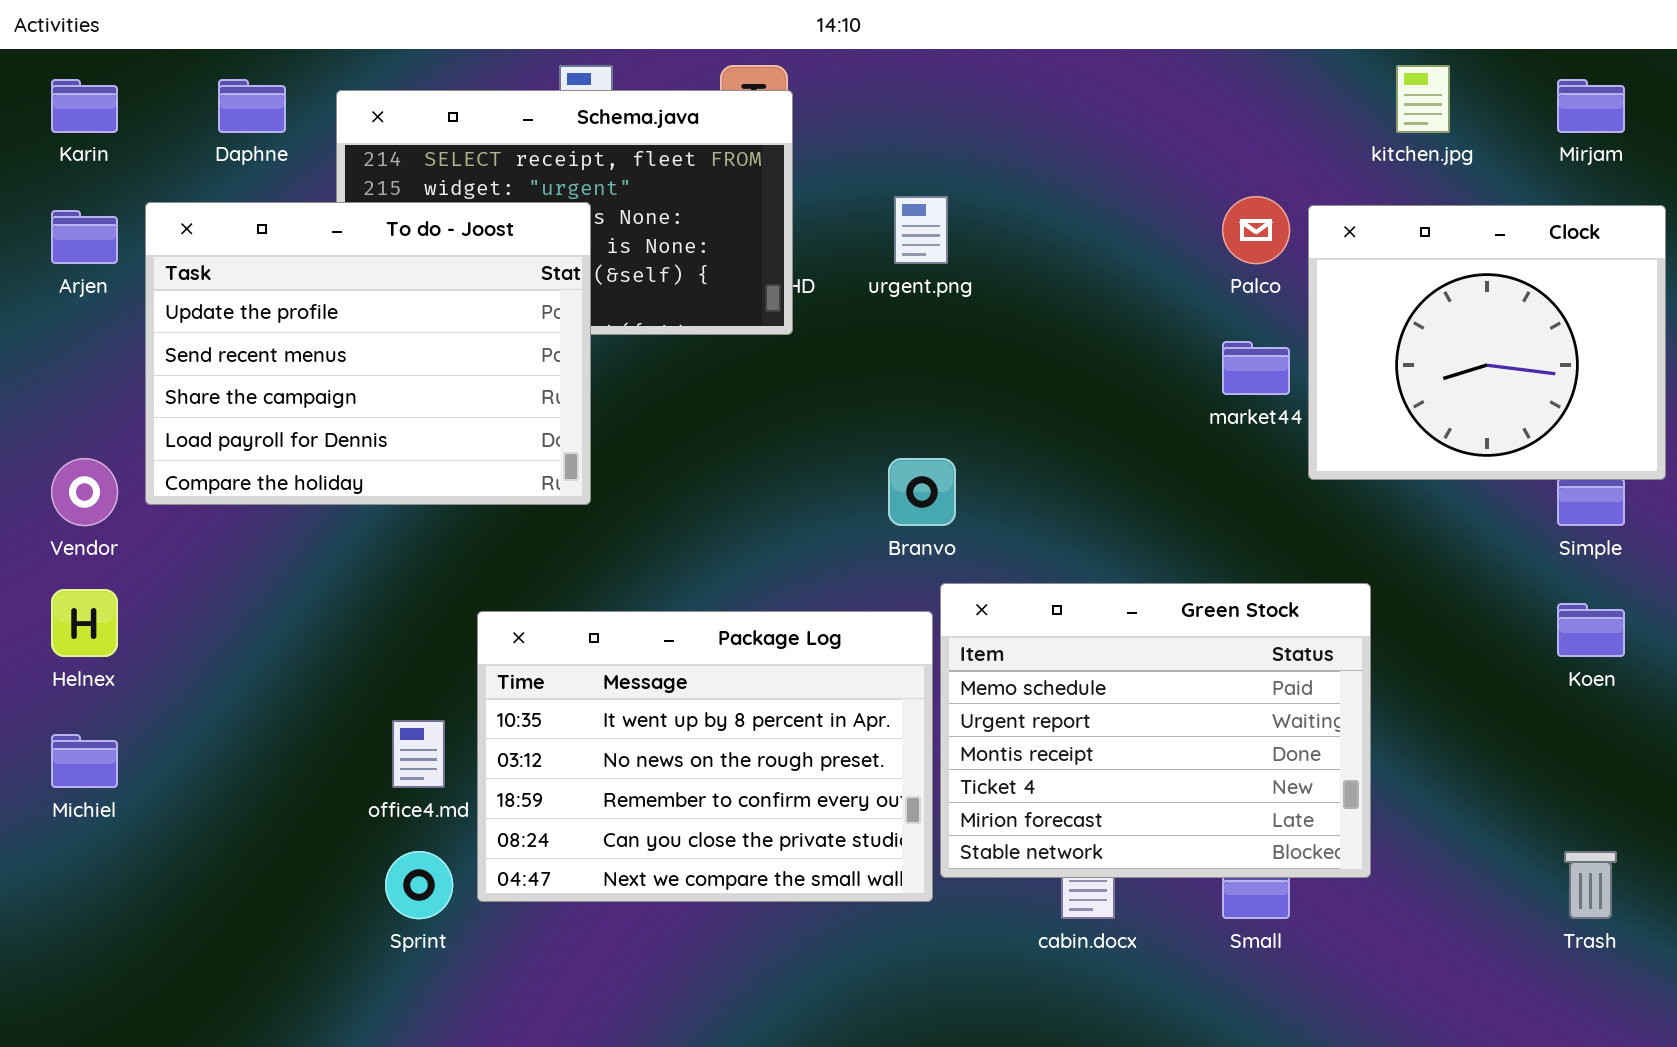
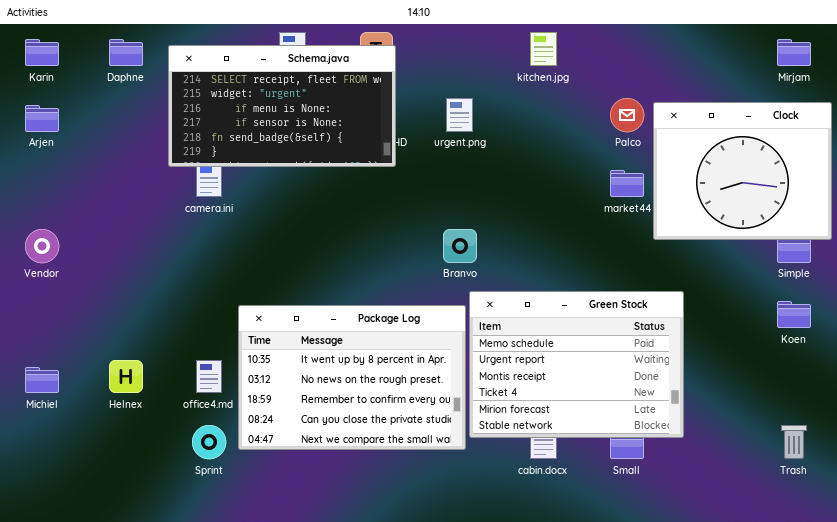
kitchen.jpg: [1396,65,1450,133] -> [530,32,557,66], moved
To do - Joost: [145,202,591,505] -> none, closed
Helnex: [51,589,118,657] -> [109,360,143,393], moved

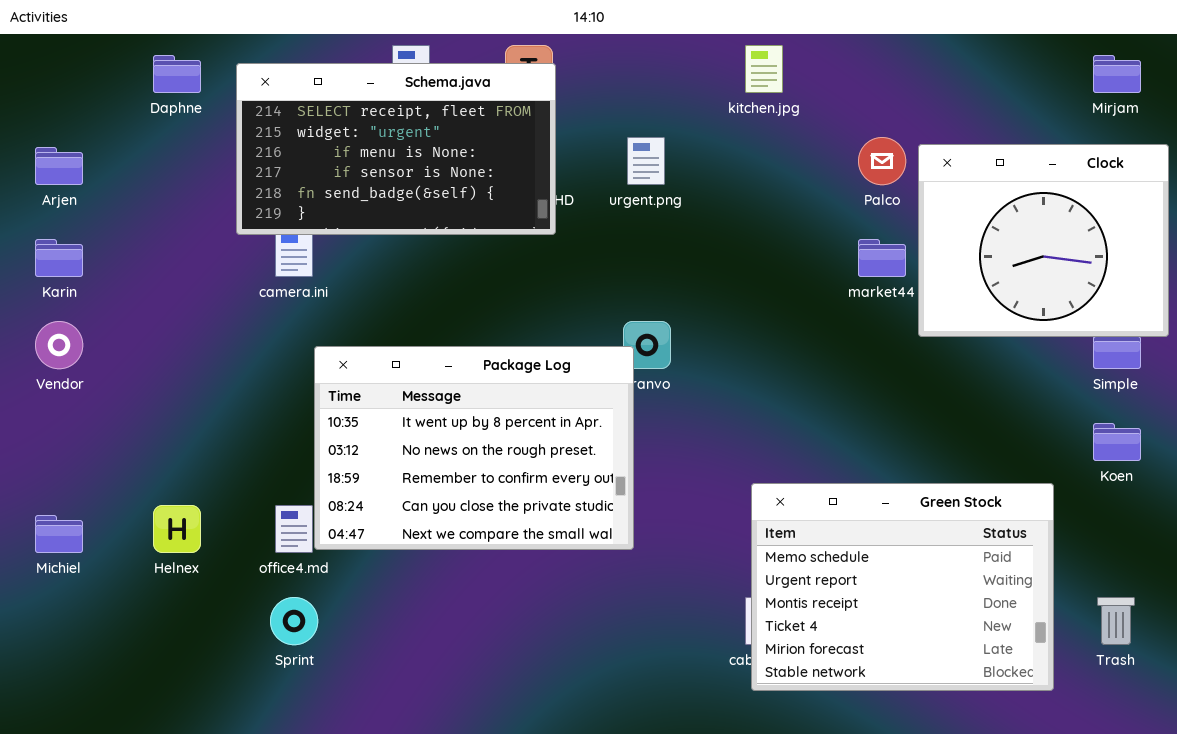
Karin: [25,39,59,66] -> [35,239,83,277], moved
Green Stock: [469,291,684,438] -> [751,483,1054,691], moved
Package Log: [238,305,466,450] -> [314,346,634,550], moved

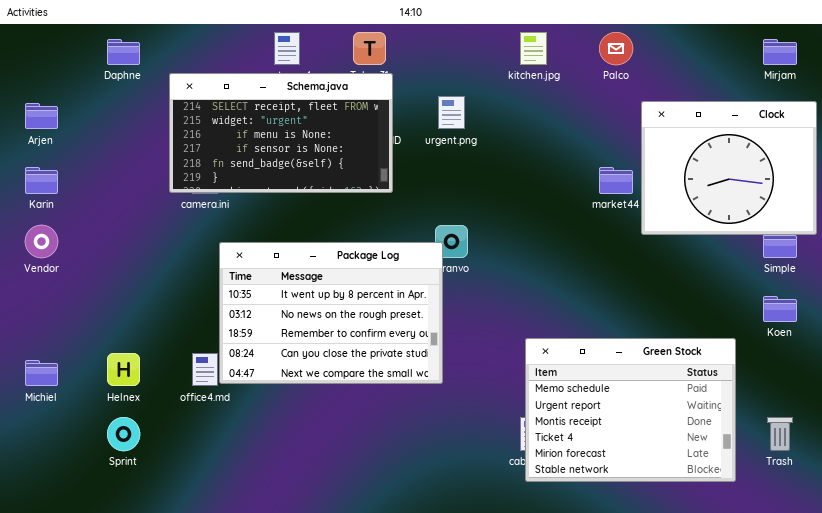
Schema.java: [236,63,556,235] -> [169,73,393,193], moved
Palco: [858,137,906,185] -> [599,32,633,65], moved
Sprint: [270,597,318,645] -> [107,417,140,451], moved

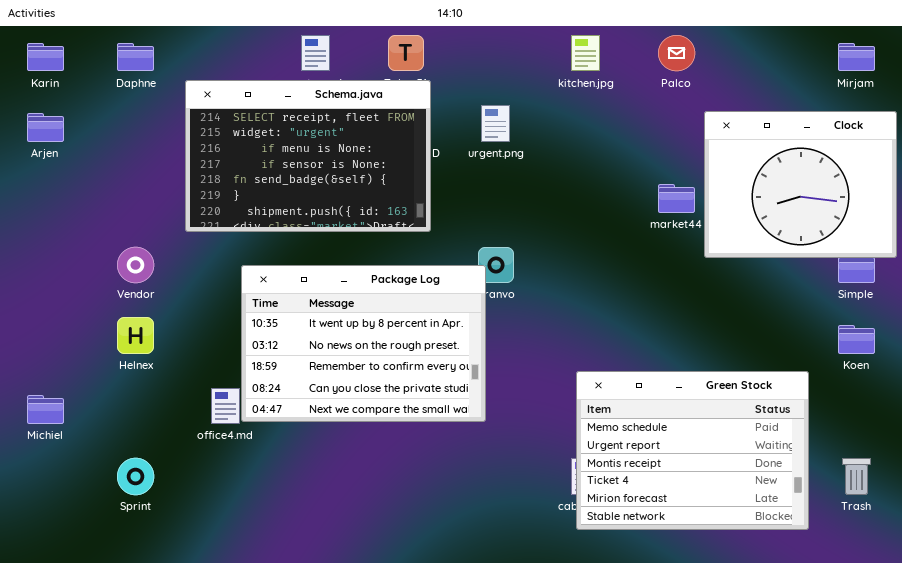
Schema.java: [169,73,393,193] -> [185,80,431,232], resized
Karin: [25,167,58,194] -> [27,43,64,71], moved
Vendor: [25,225,58,258] -> [117,247,154,283], moved
Helnex: [107,353,140,386] -> [117,317,154,354], moved

